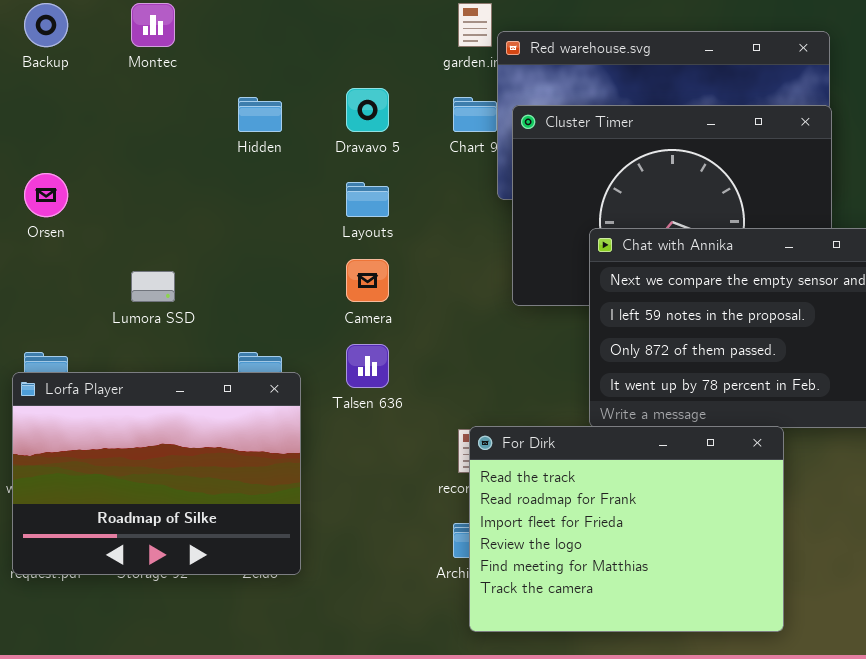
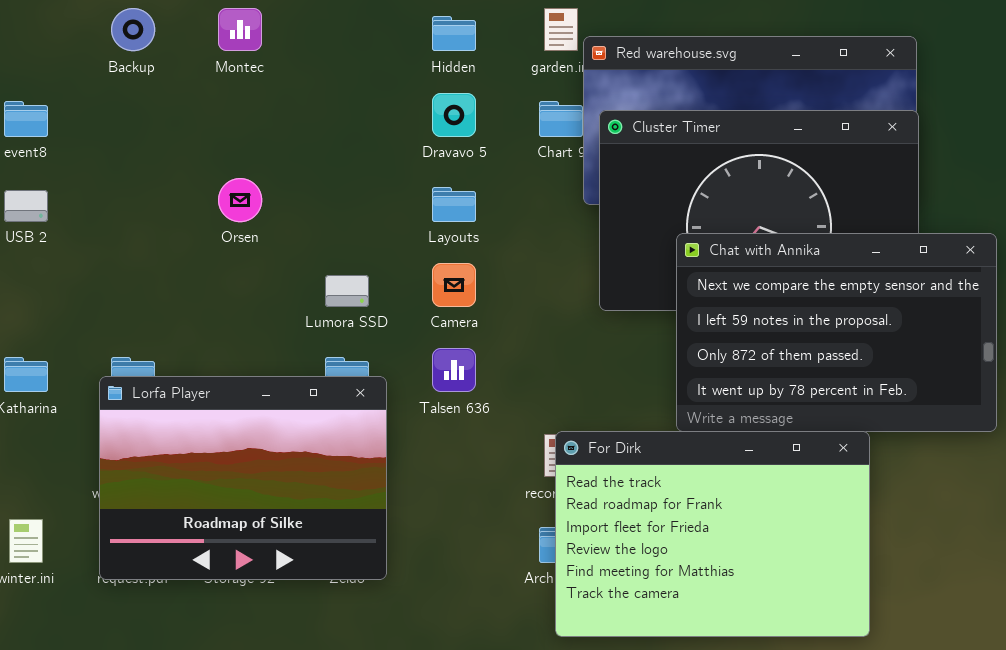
Hidden: [238,97,282,132] -> [432,16,476,51], moved
Orsen: [24,173,68,217] -> [218,178,262,222], moved
Lumora SSD: [131,271,175,302] -> [325,275,369,307], moved

